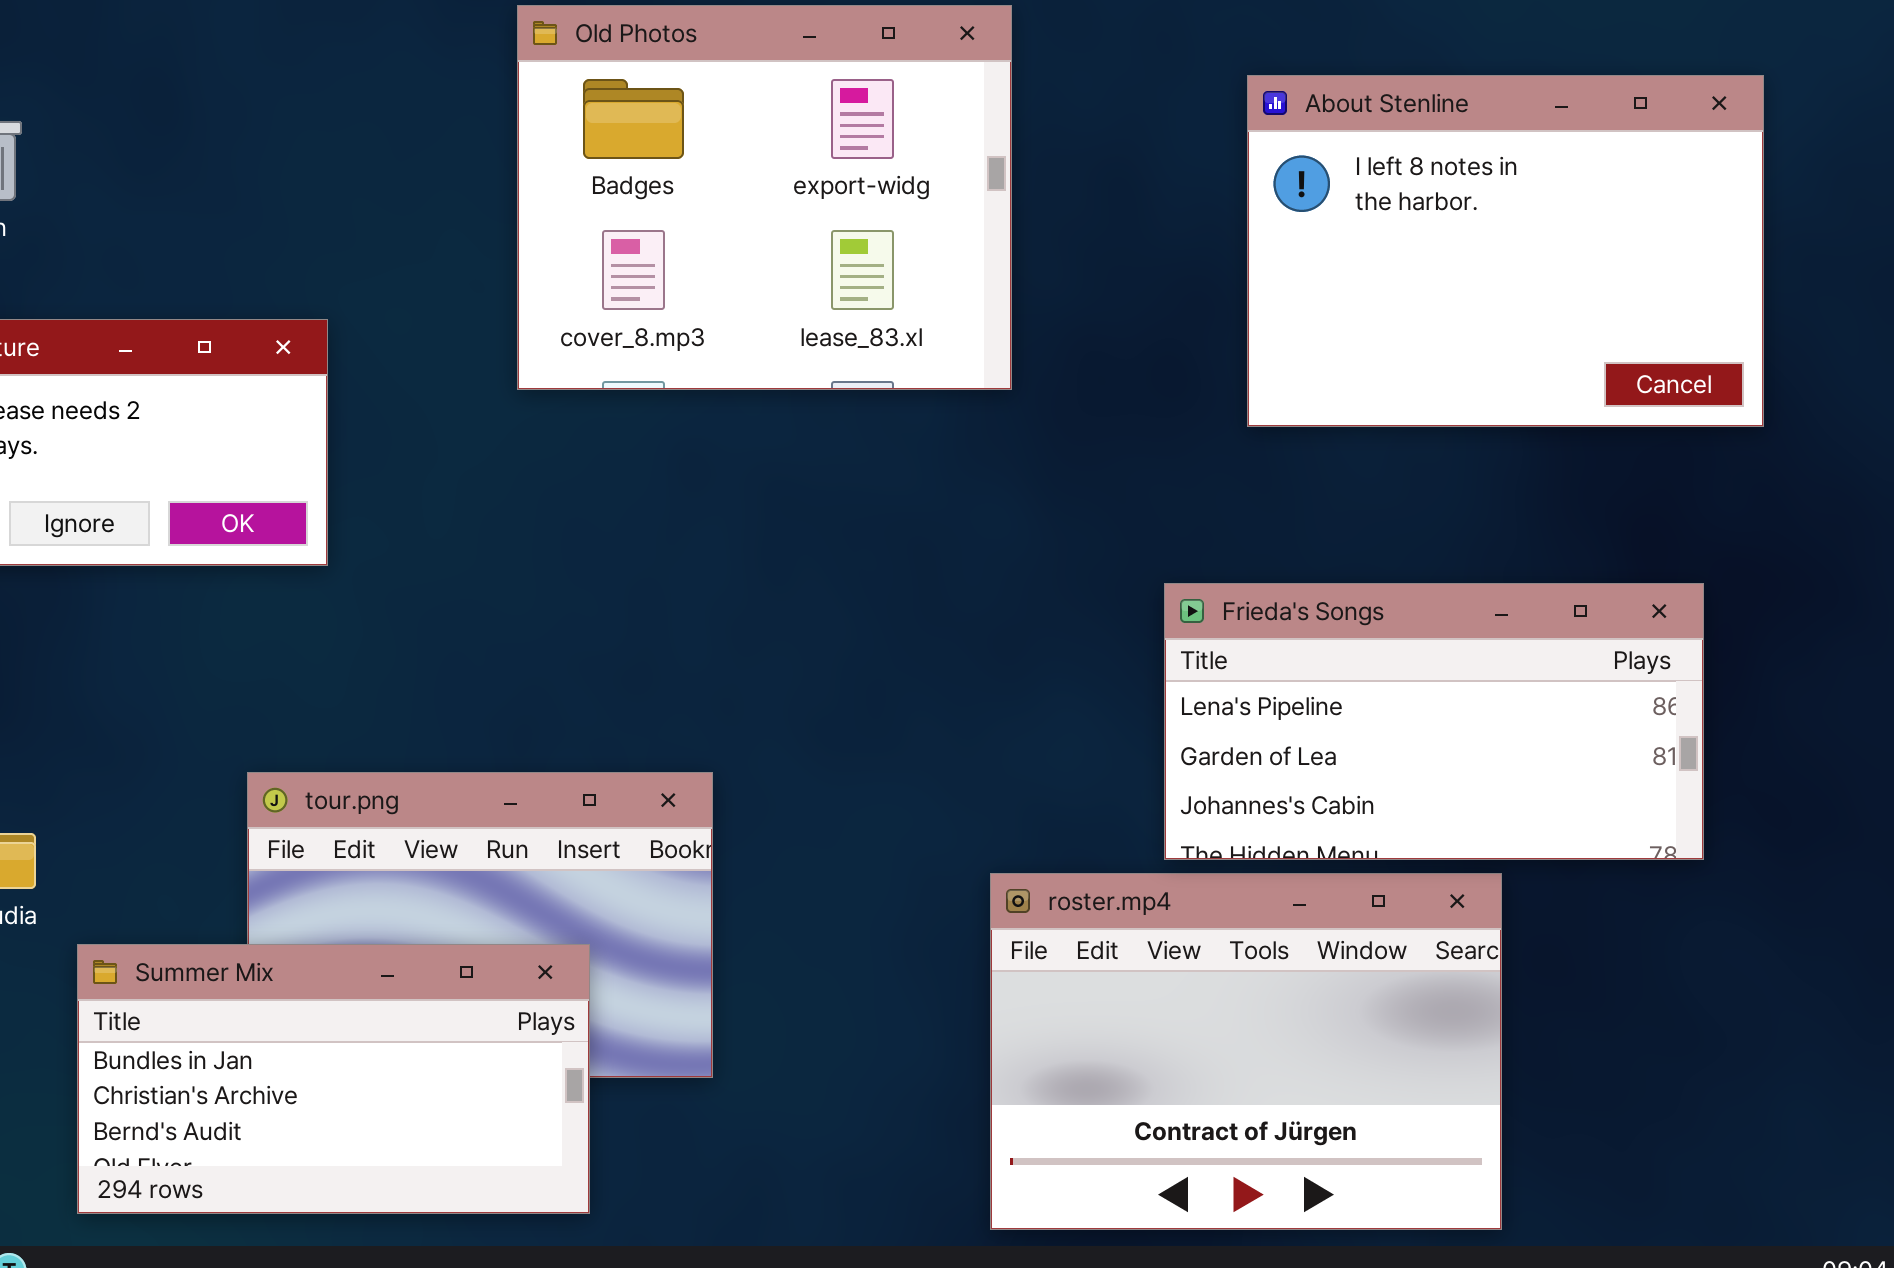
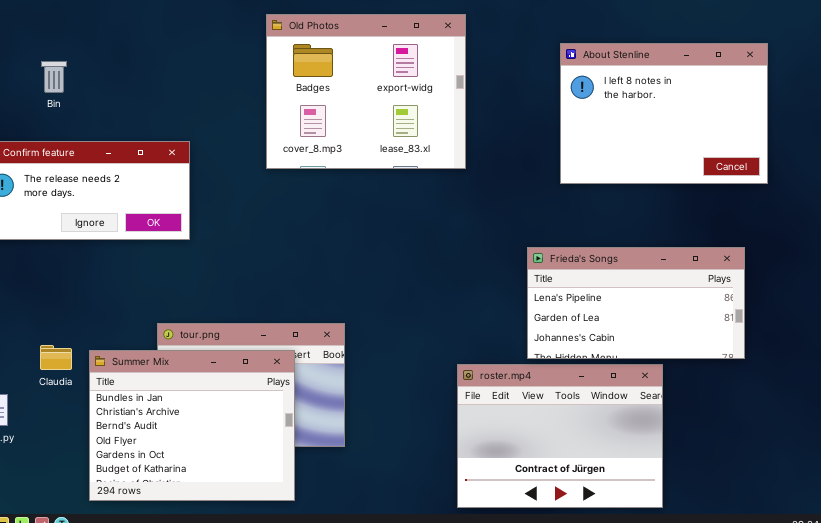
Summer Mix: [77,944,590,1214] -> [89,350,295,501], resized

